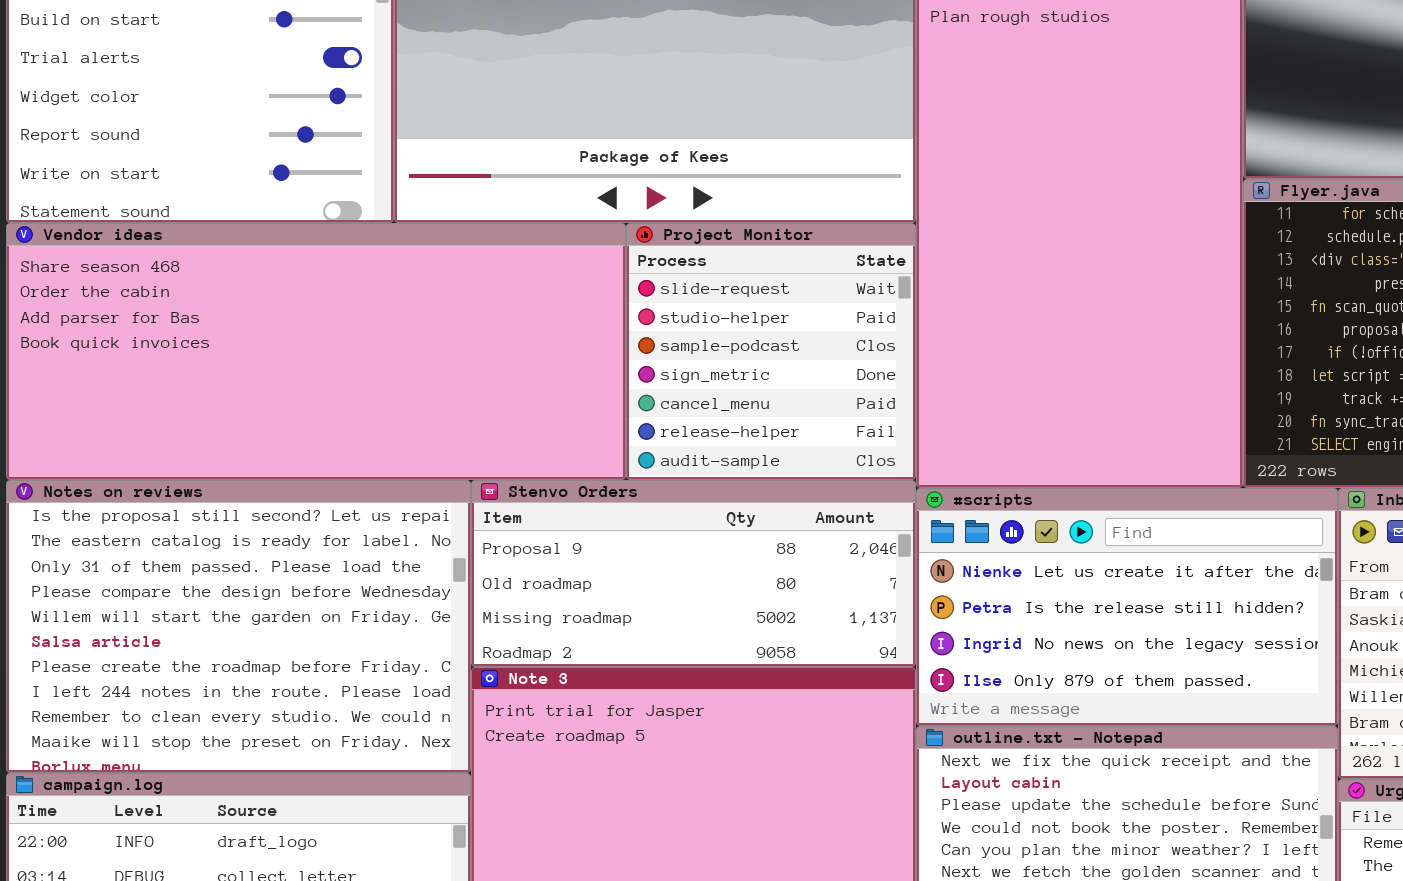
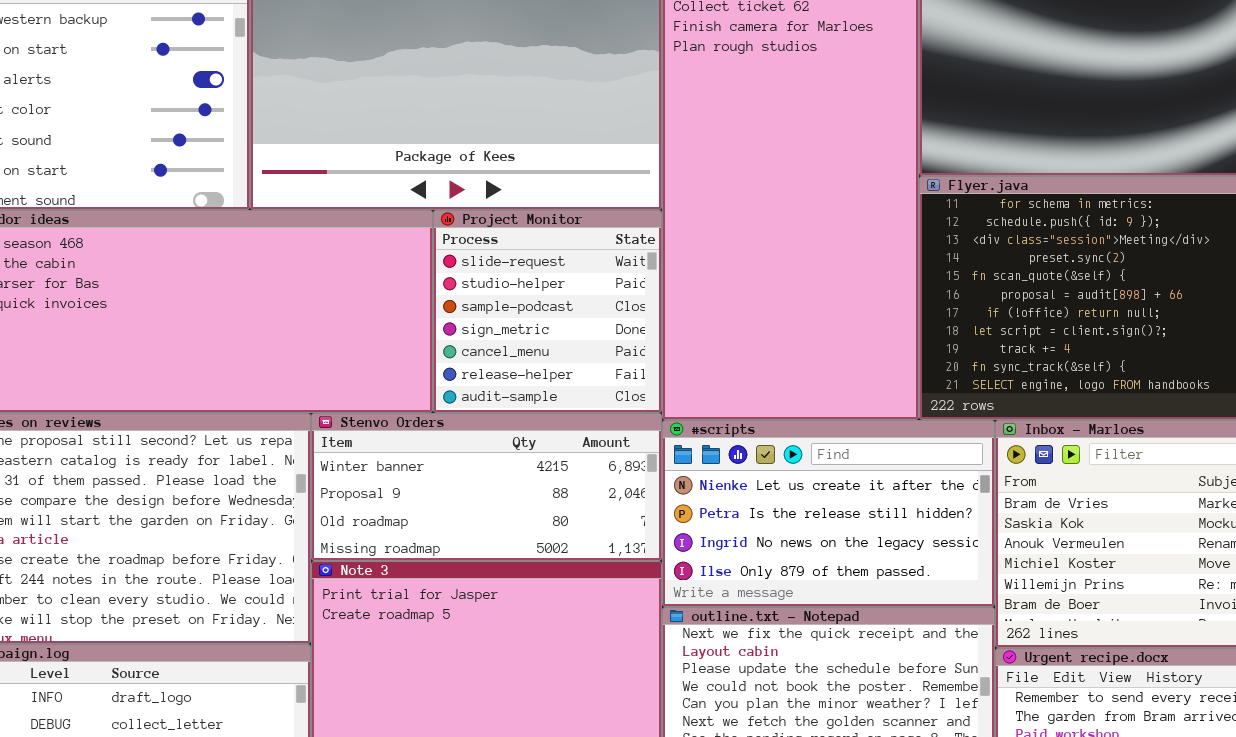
Stenvo Orders: [471,480,916,667] -> [311,413,662,561], scrolled up 1 row

